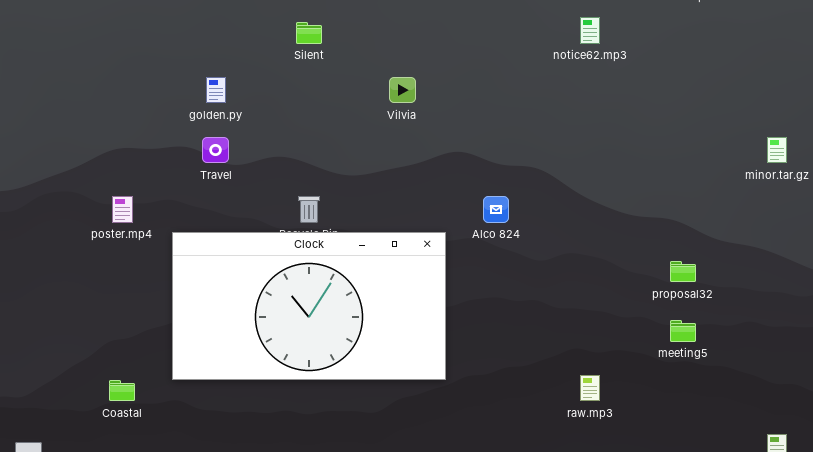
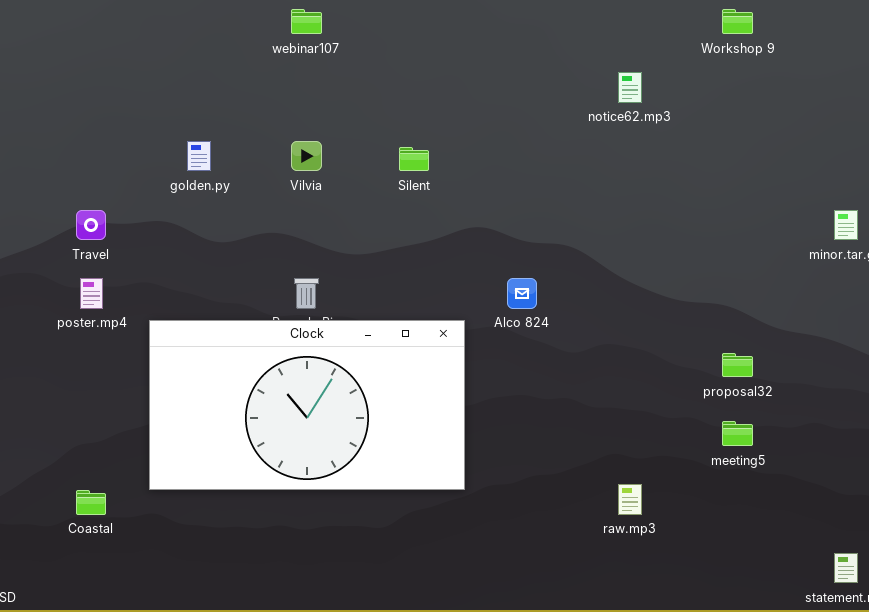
Silent: [296,22,322,44] -> [399,147,429,171], moved
Vilvia: [389,77,416,103] -> [291,141,322,171], moved
Travel: [202,137,229,163] -> [76,210,106,240], moved

